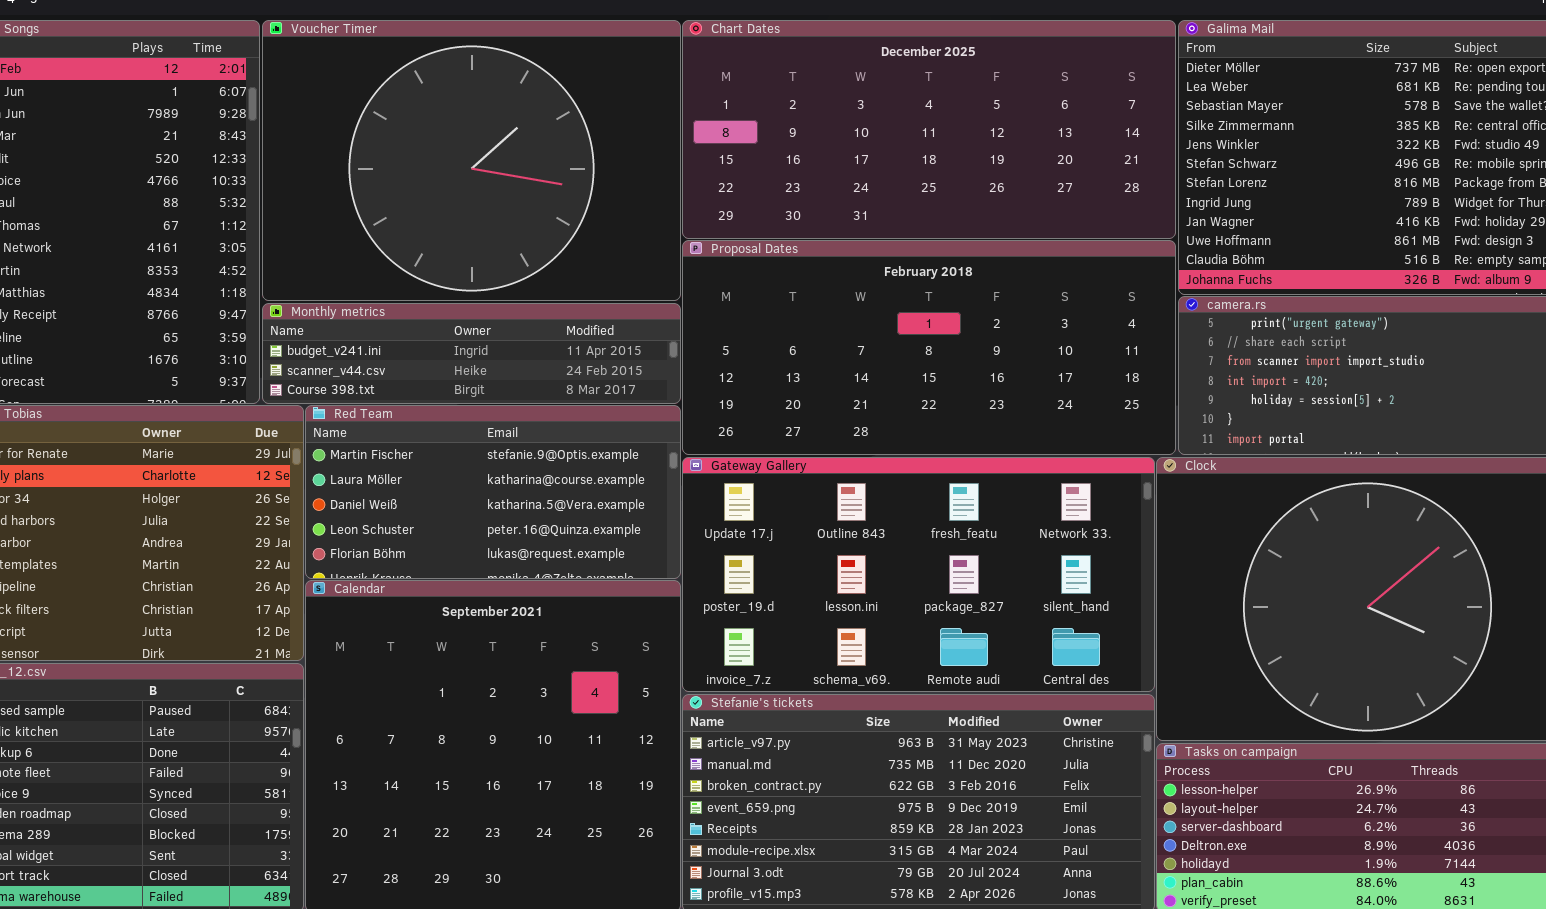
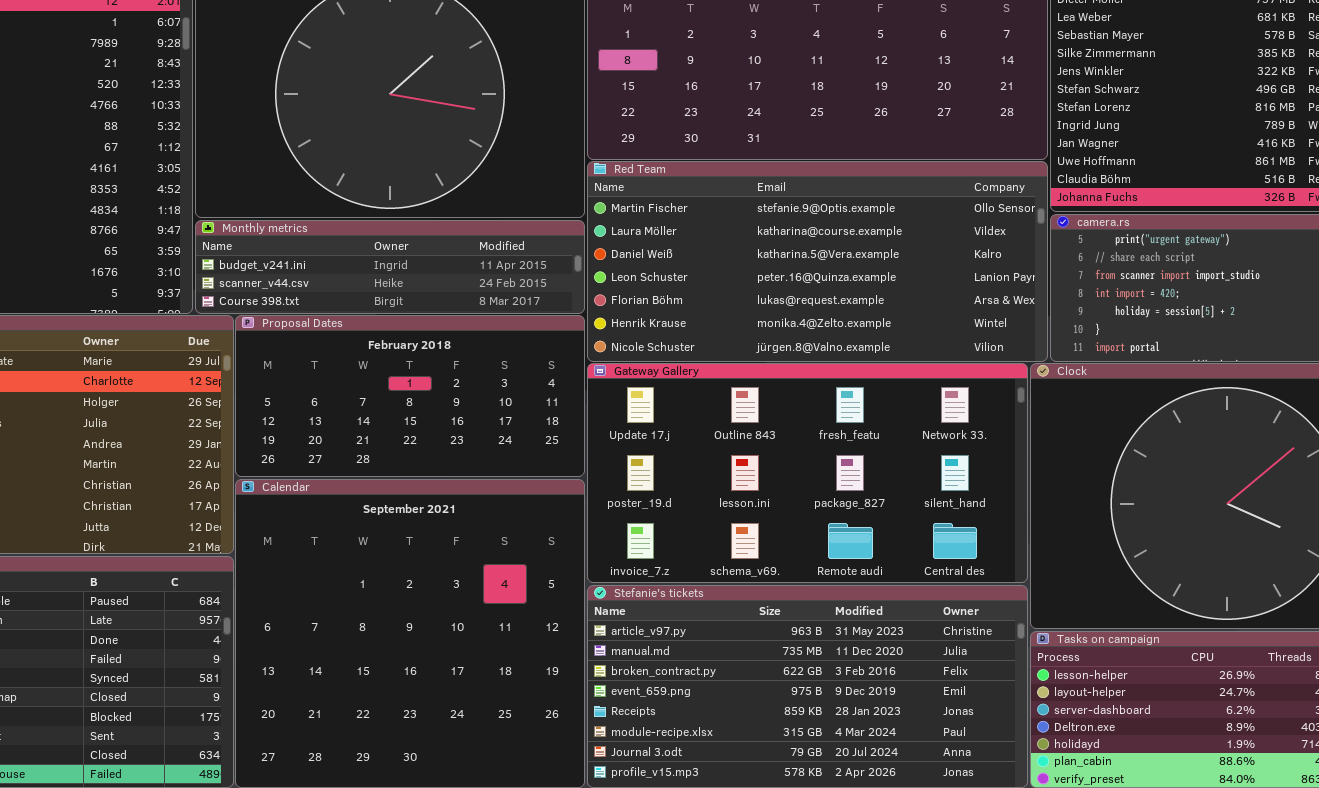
Proposal Dates: [682,240,1176,455] -> [235,315,585,477], moved, resized
Red Team: [305,405,681,579] -> [587,161,1048,362], moved, resized

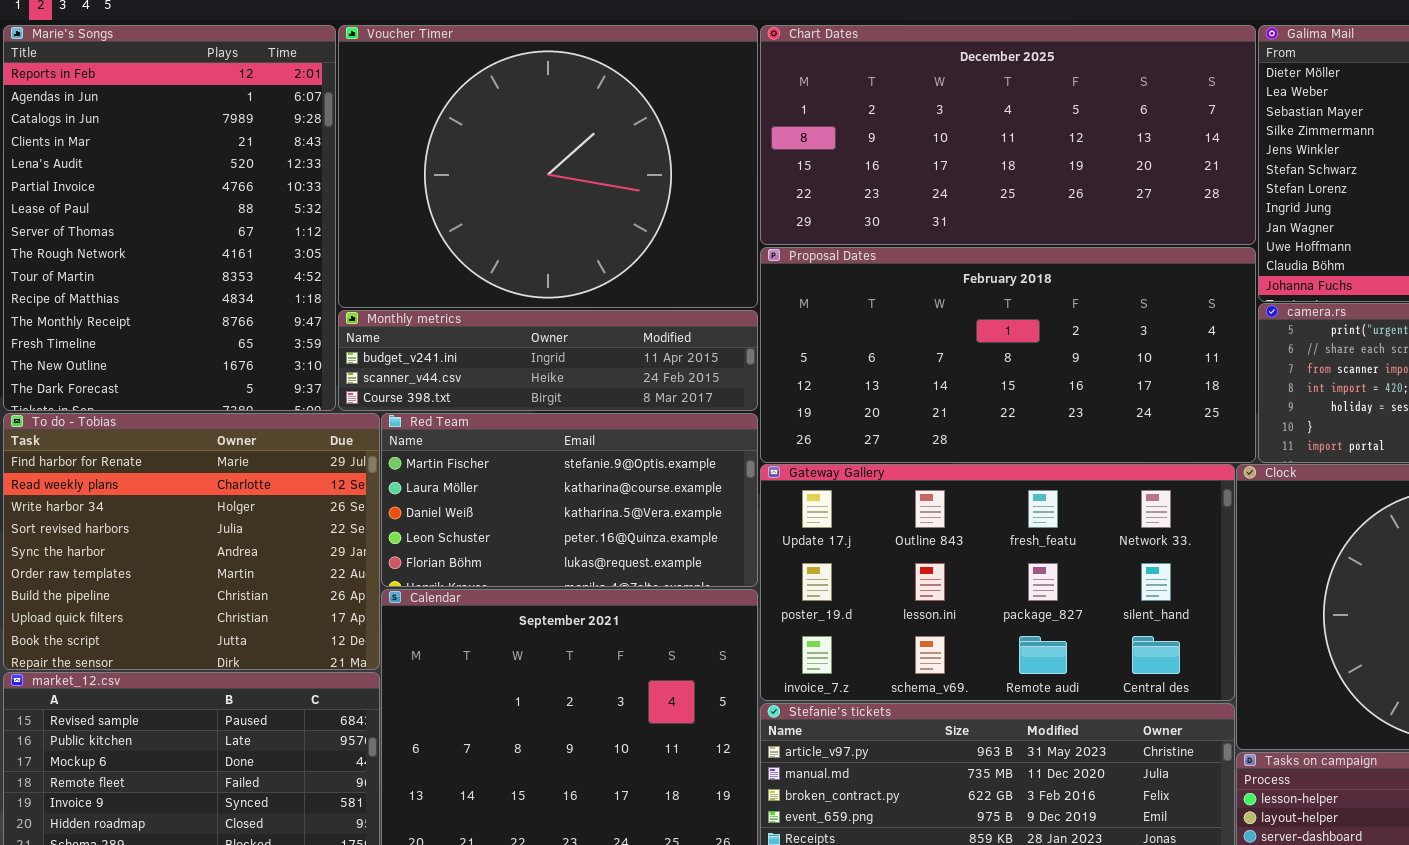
Red Team: [587,161,1048,362] -> [381,413,758,587], moved, resized
Proposal Dates: [235,315,585,477] -> [760,247,1256,463], moved, resized

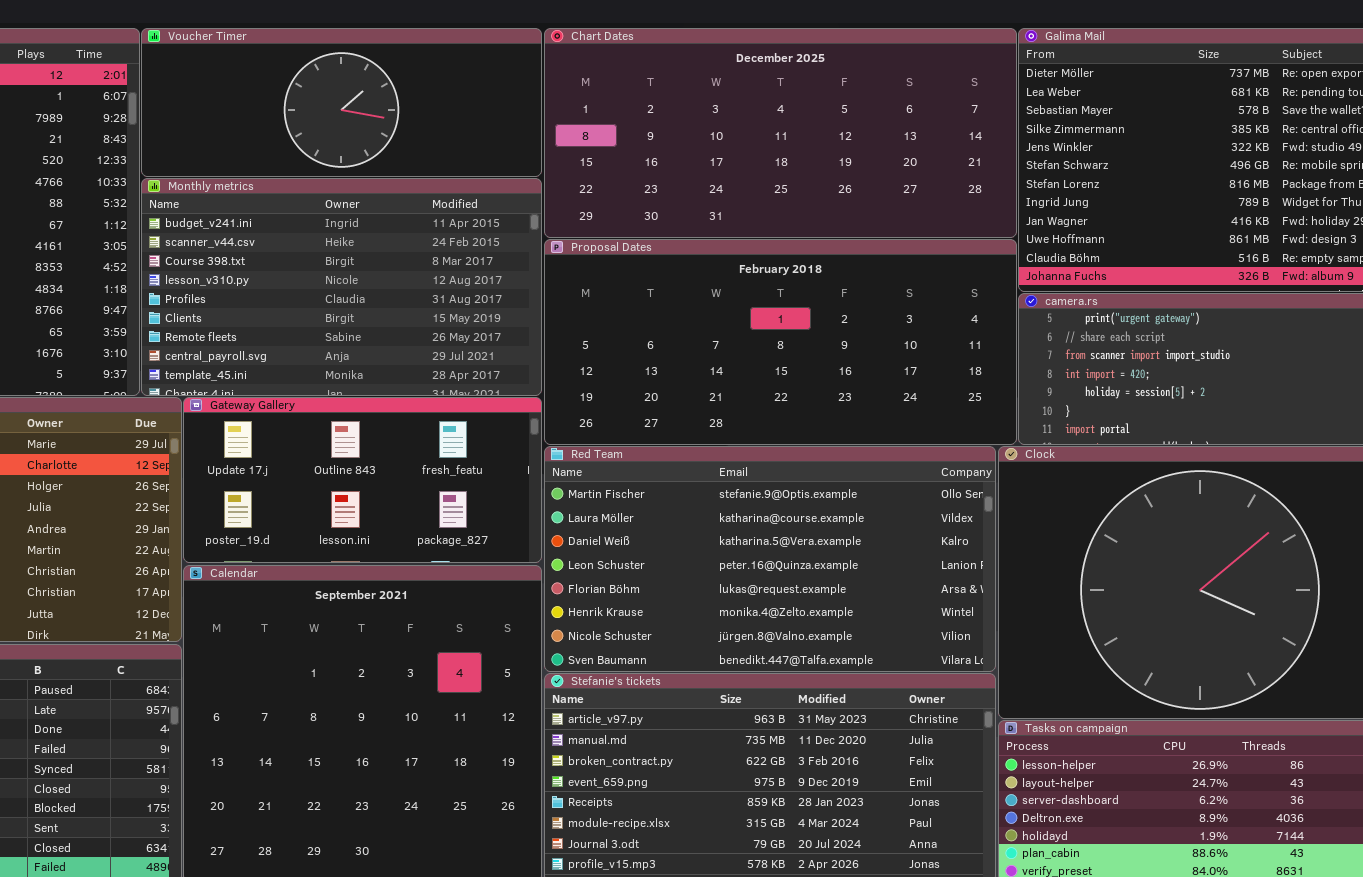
Voucher Timer: [338,25,758,308] -> [141,28,542,177], resized
Monthly metrics: [338,310,758,411] -> [141,178,542,396], resized
Red Team: [381,413,758,587] -> [544,446,996,672], moved, resized
Gateway Gallery: [760,464,1235,701] -> [183,397,542,563], moved, resized

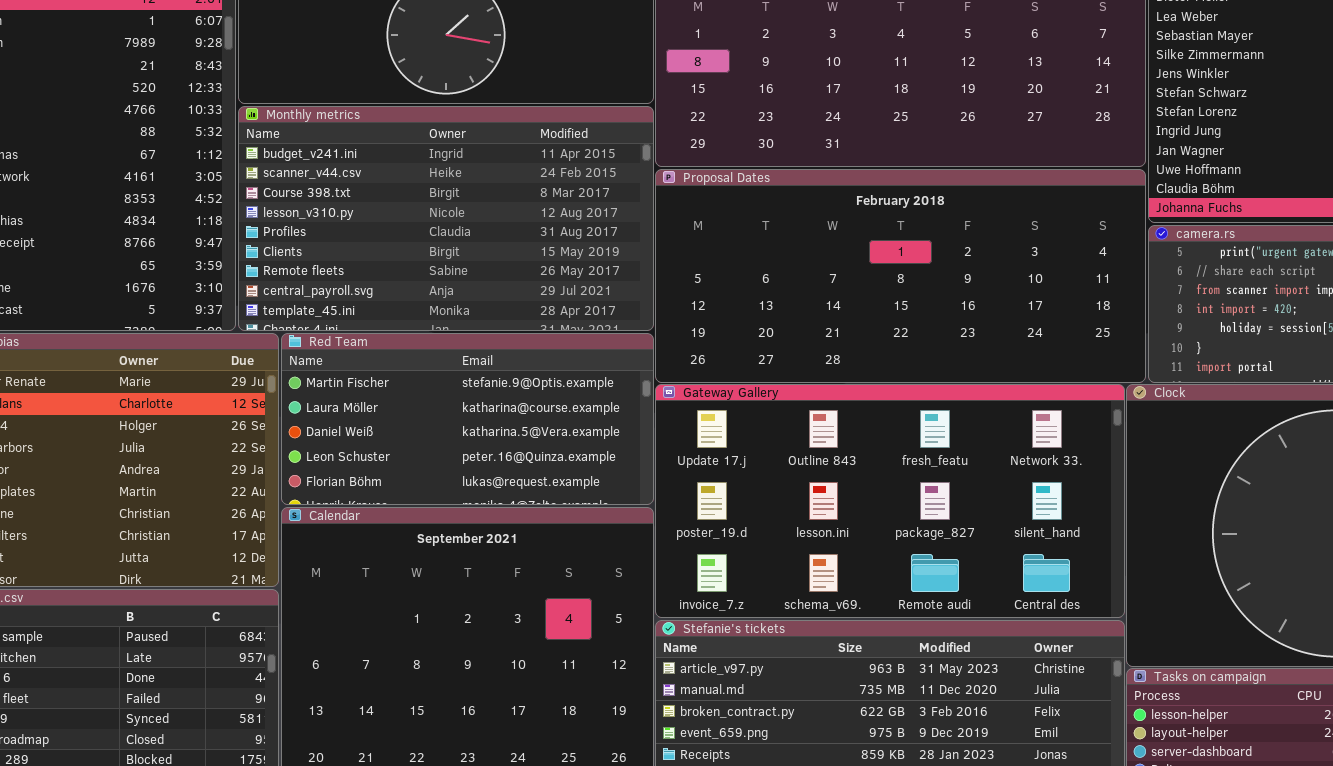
Gateway Gallery: [183,397,542,563] -> [655,384,1125,618], moved, resized
Red Team: [544,446,996,672] -> [281,333,654,505], moved, resized

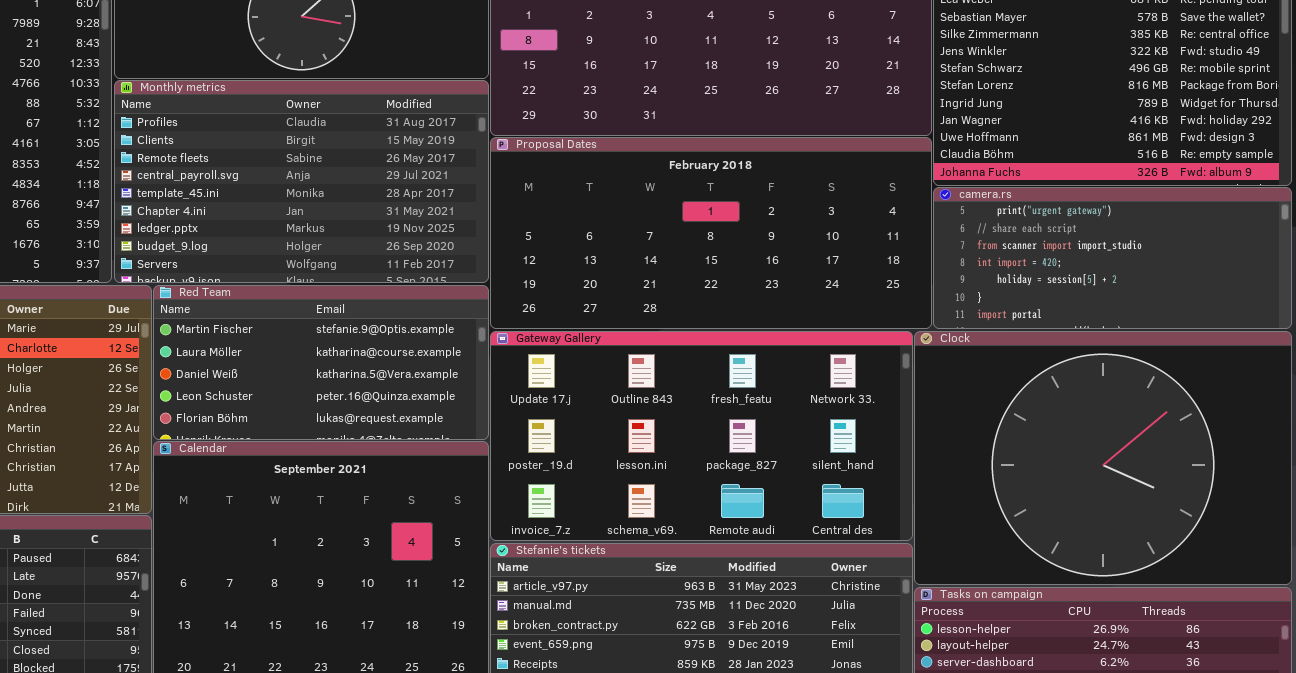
Monthly metrics: [238,106,654,331] -> [114,80,489,283], scrolled down 4 rows

